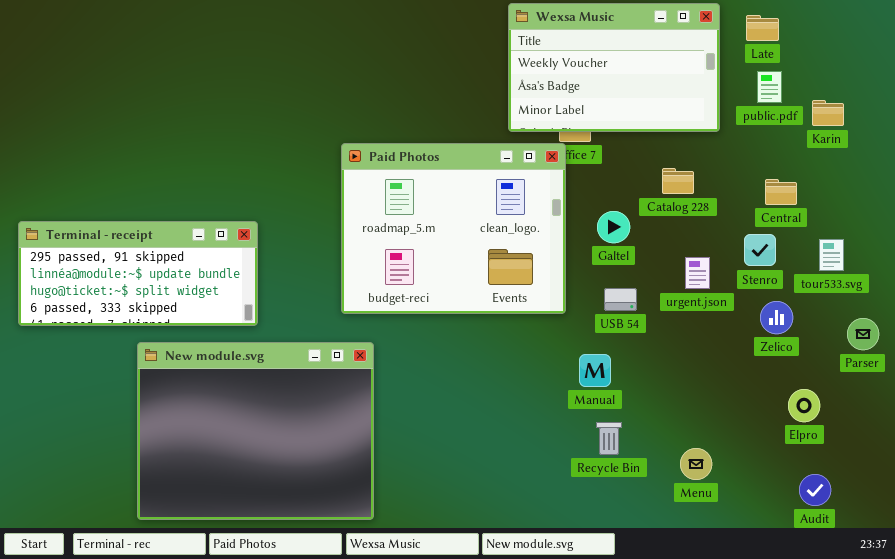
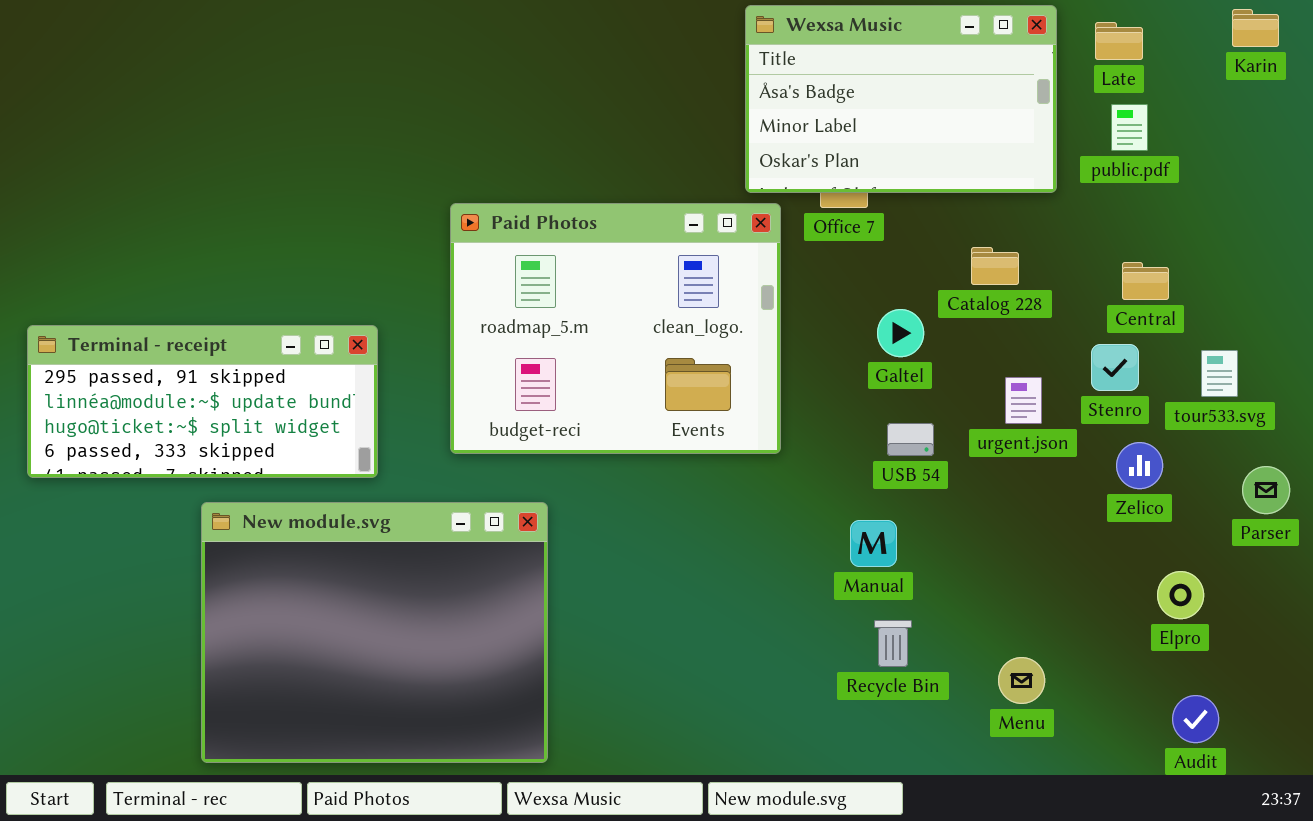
Wexsa Music: [508,3,720,132] -> [745,5,1057,193], scrolled down 1 row
Karin: [812,100,844,126] -> [1232,9,1279,47], moved
Paid Photos: [341,143,566,314] -> [450,203,781,454], moved

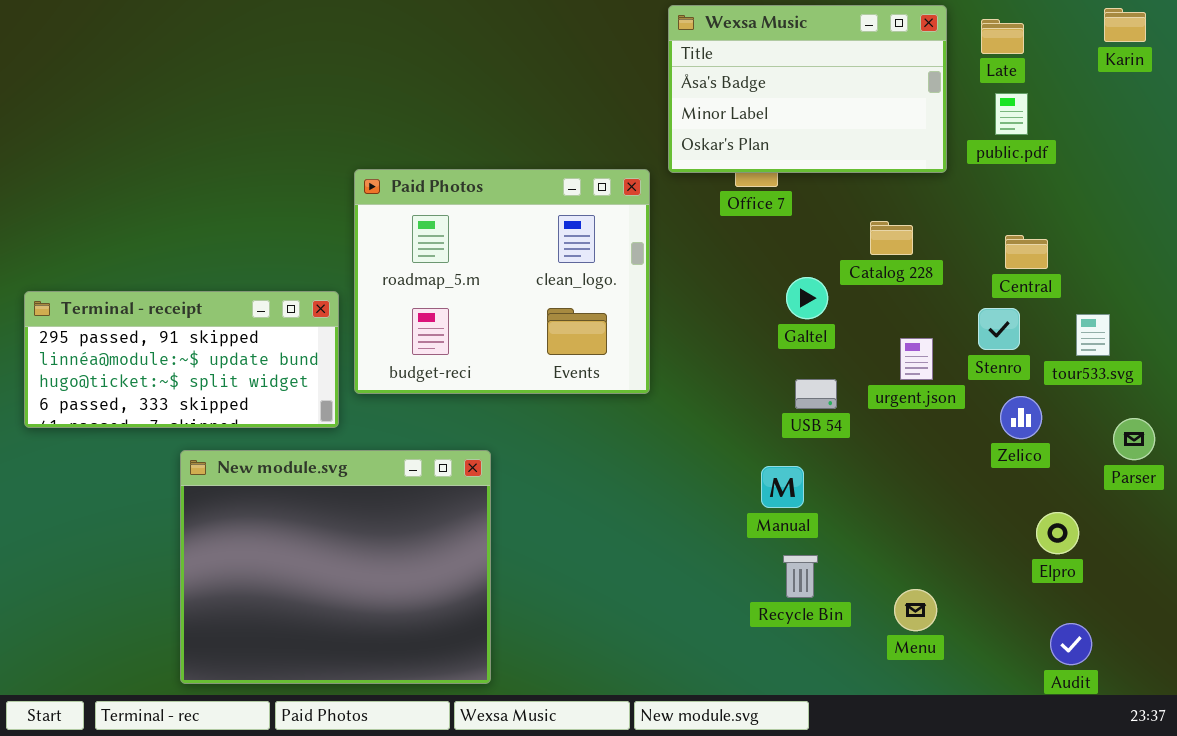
Paid Photos: [450,203,781,454] -> [354,169,650,394], moved

